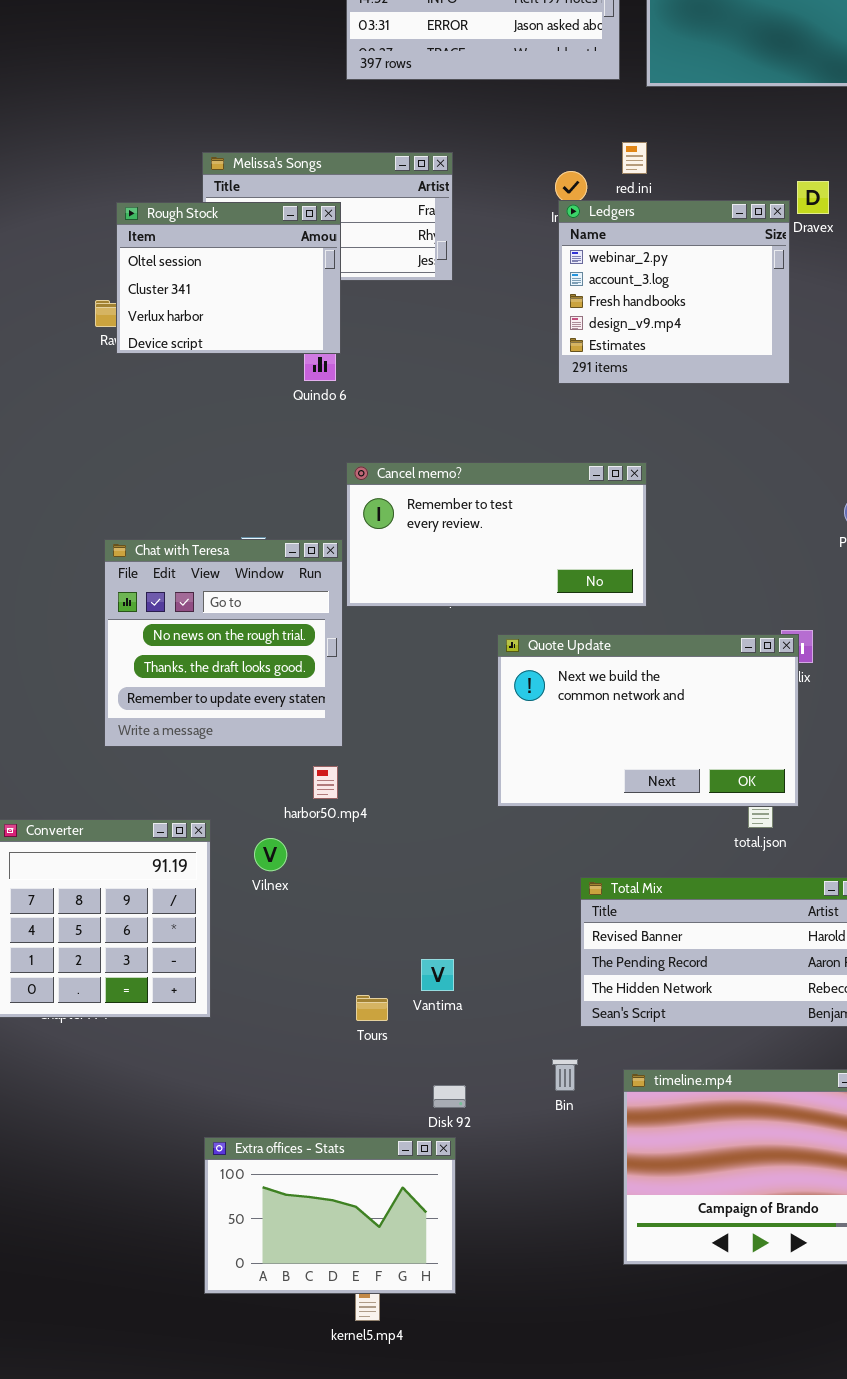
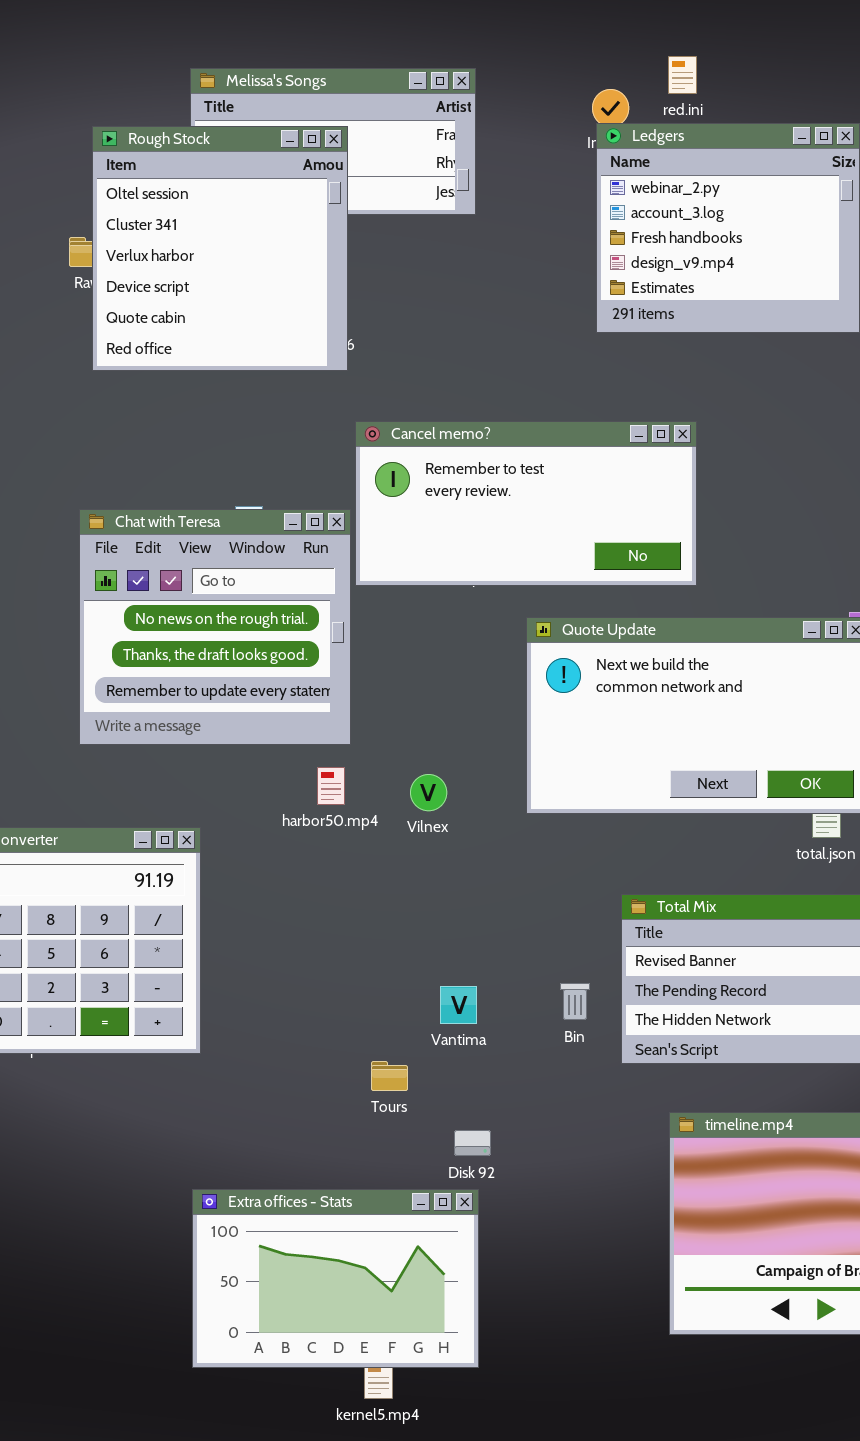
Rough Stock: [116,202,341,354] -> [92,126,348,371], resized
Vilnex: [254,838,287,871] -> [410,774,447,811], moved
Tours: [356,995,388,1021] -> [371,1061,408,1091], moved
Bin: [552,1059,578,1091] -> [560,983,590,1020], moved

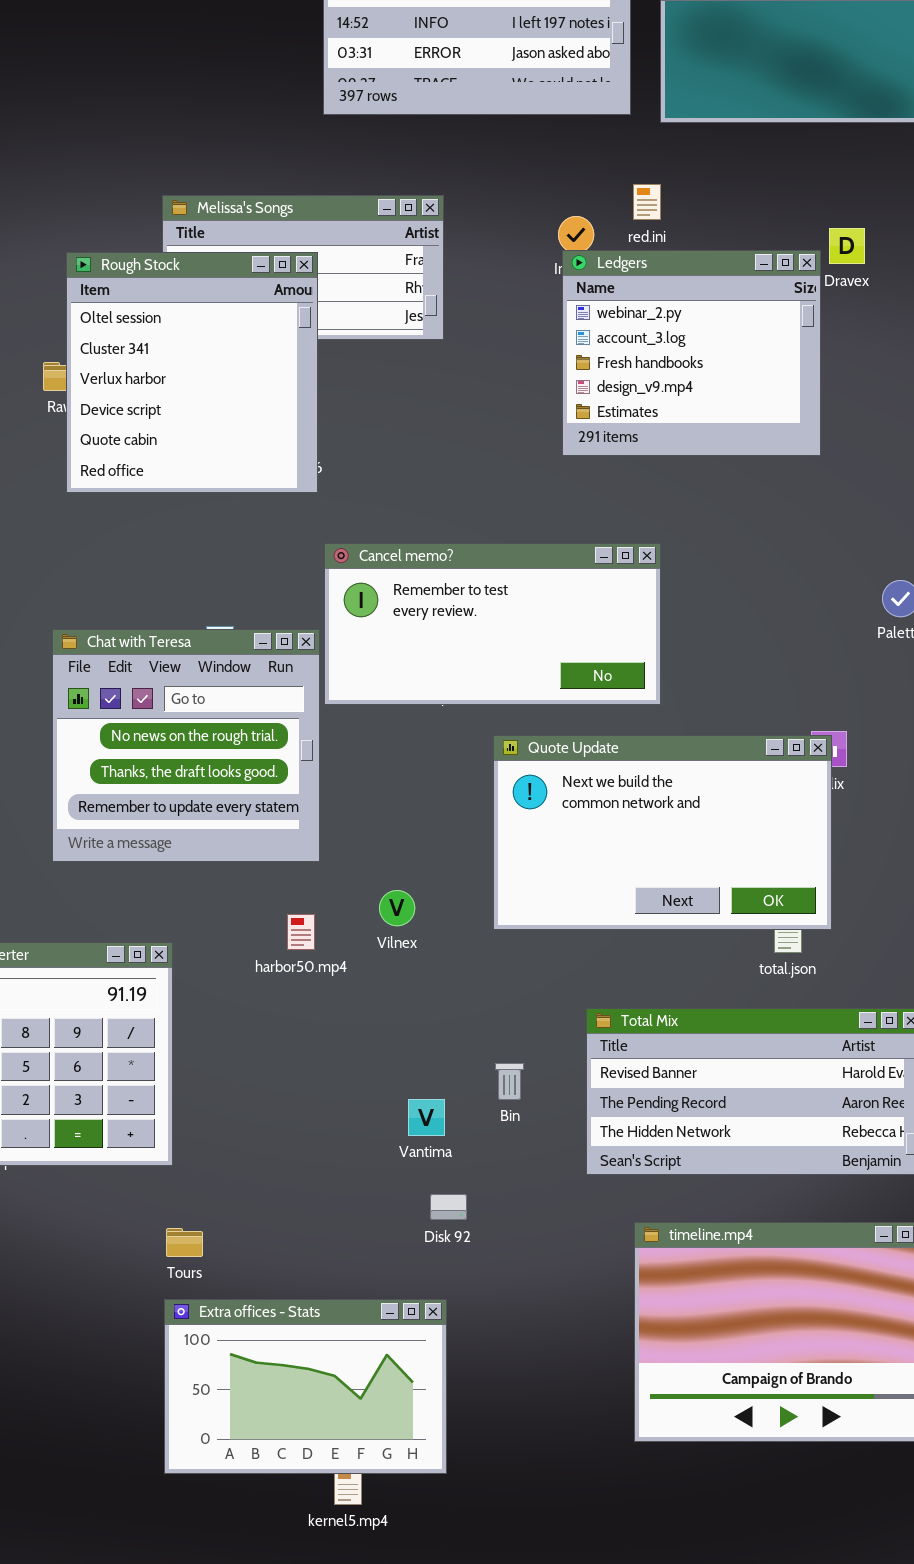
harbor50.mp4: [317,767,345,805] -> [287,914,315,950], moved
Bin: [560,983,590,1020] -> [495,1063,524,1100], moved
Tours: [371,1061,408,1091] -> [166,1228,203,1257], moved
Disk 92: [454,1130,491,1156] -> [430,1194,467,1220], moved

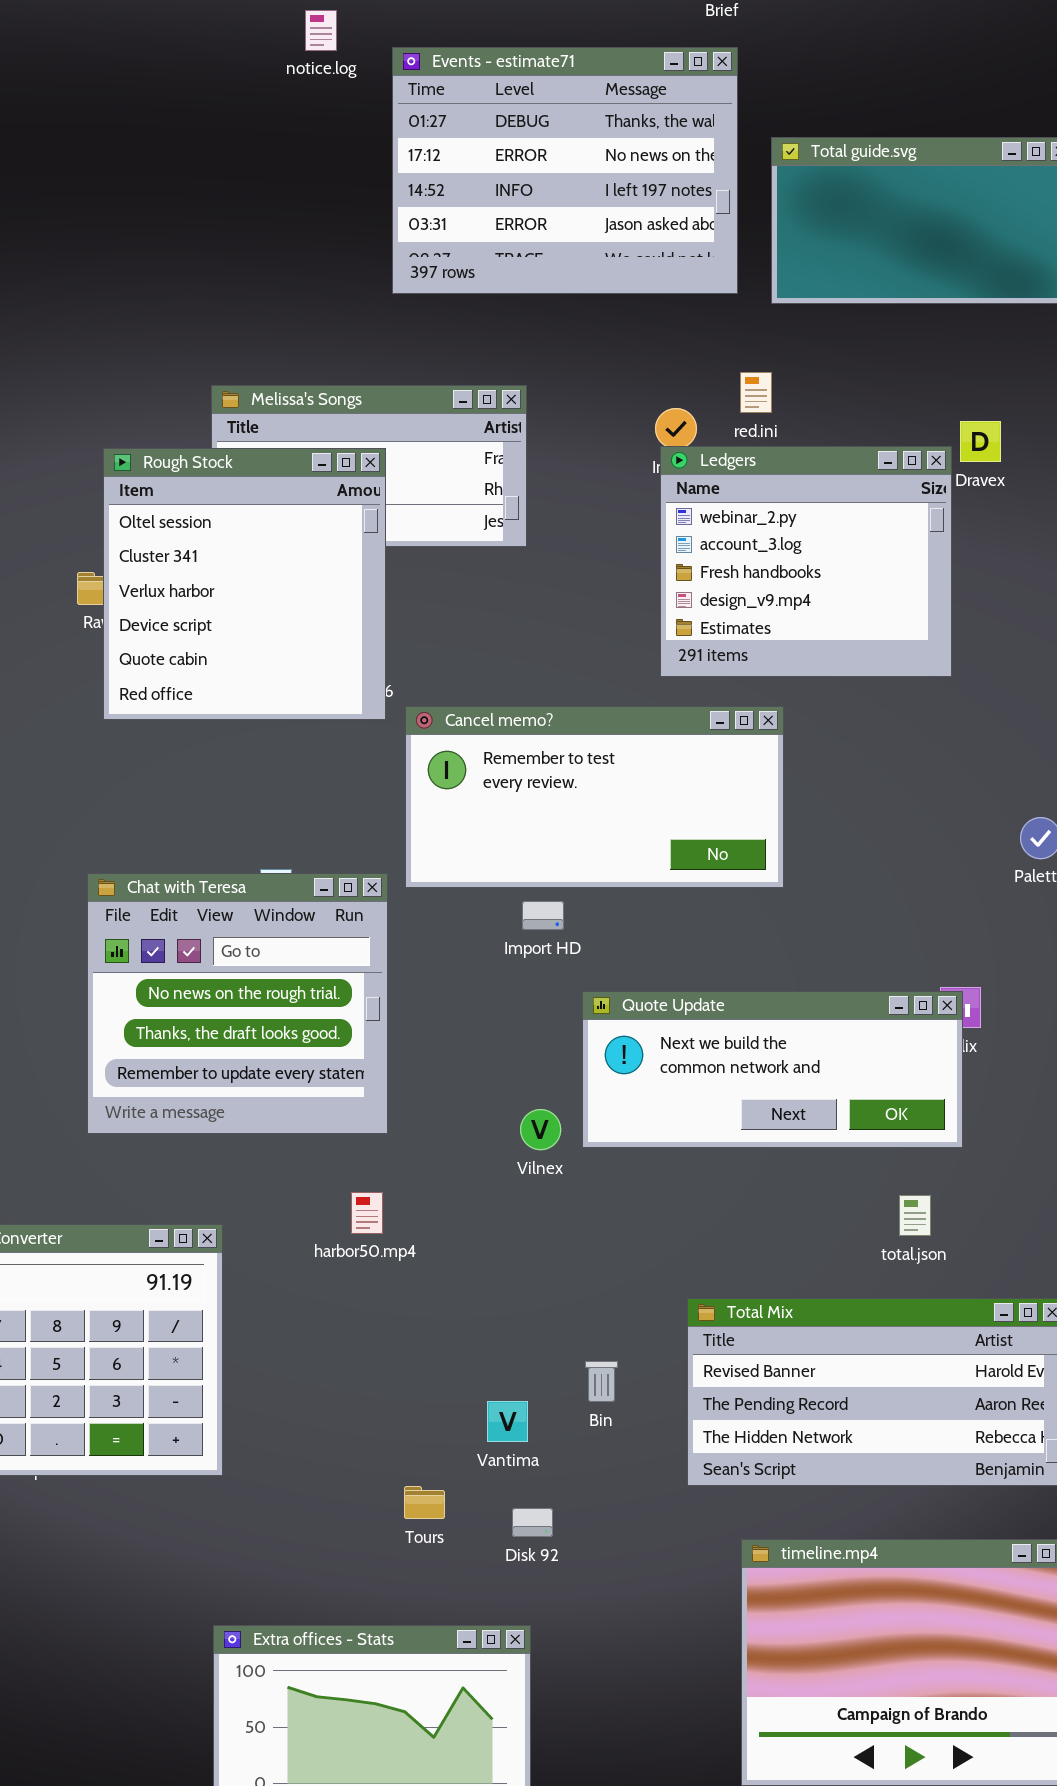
Cancel memo?: [324,543,661,705] -> [405,706,784,888], moved
Quote Update: [493,735,832,930] -> [582,991,963,1148], resized
Vilnex: [379,890,415,926] -> [520,1109,561,1150], moved
Tours: [166,1228,203,1257] -> [404,1486,445,1519], moved

